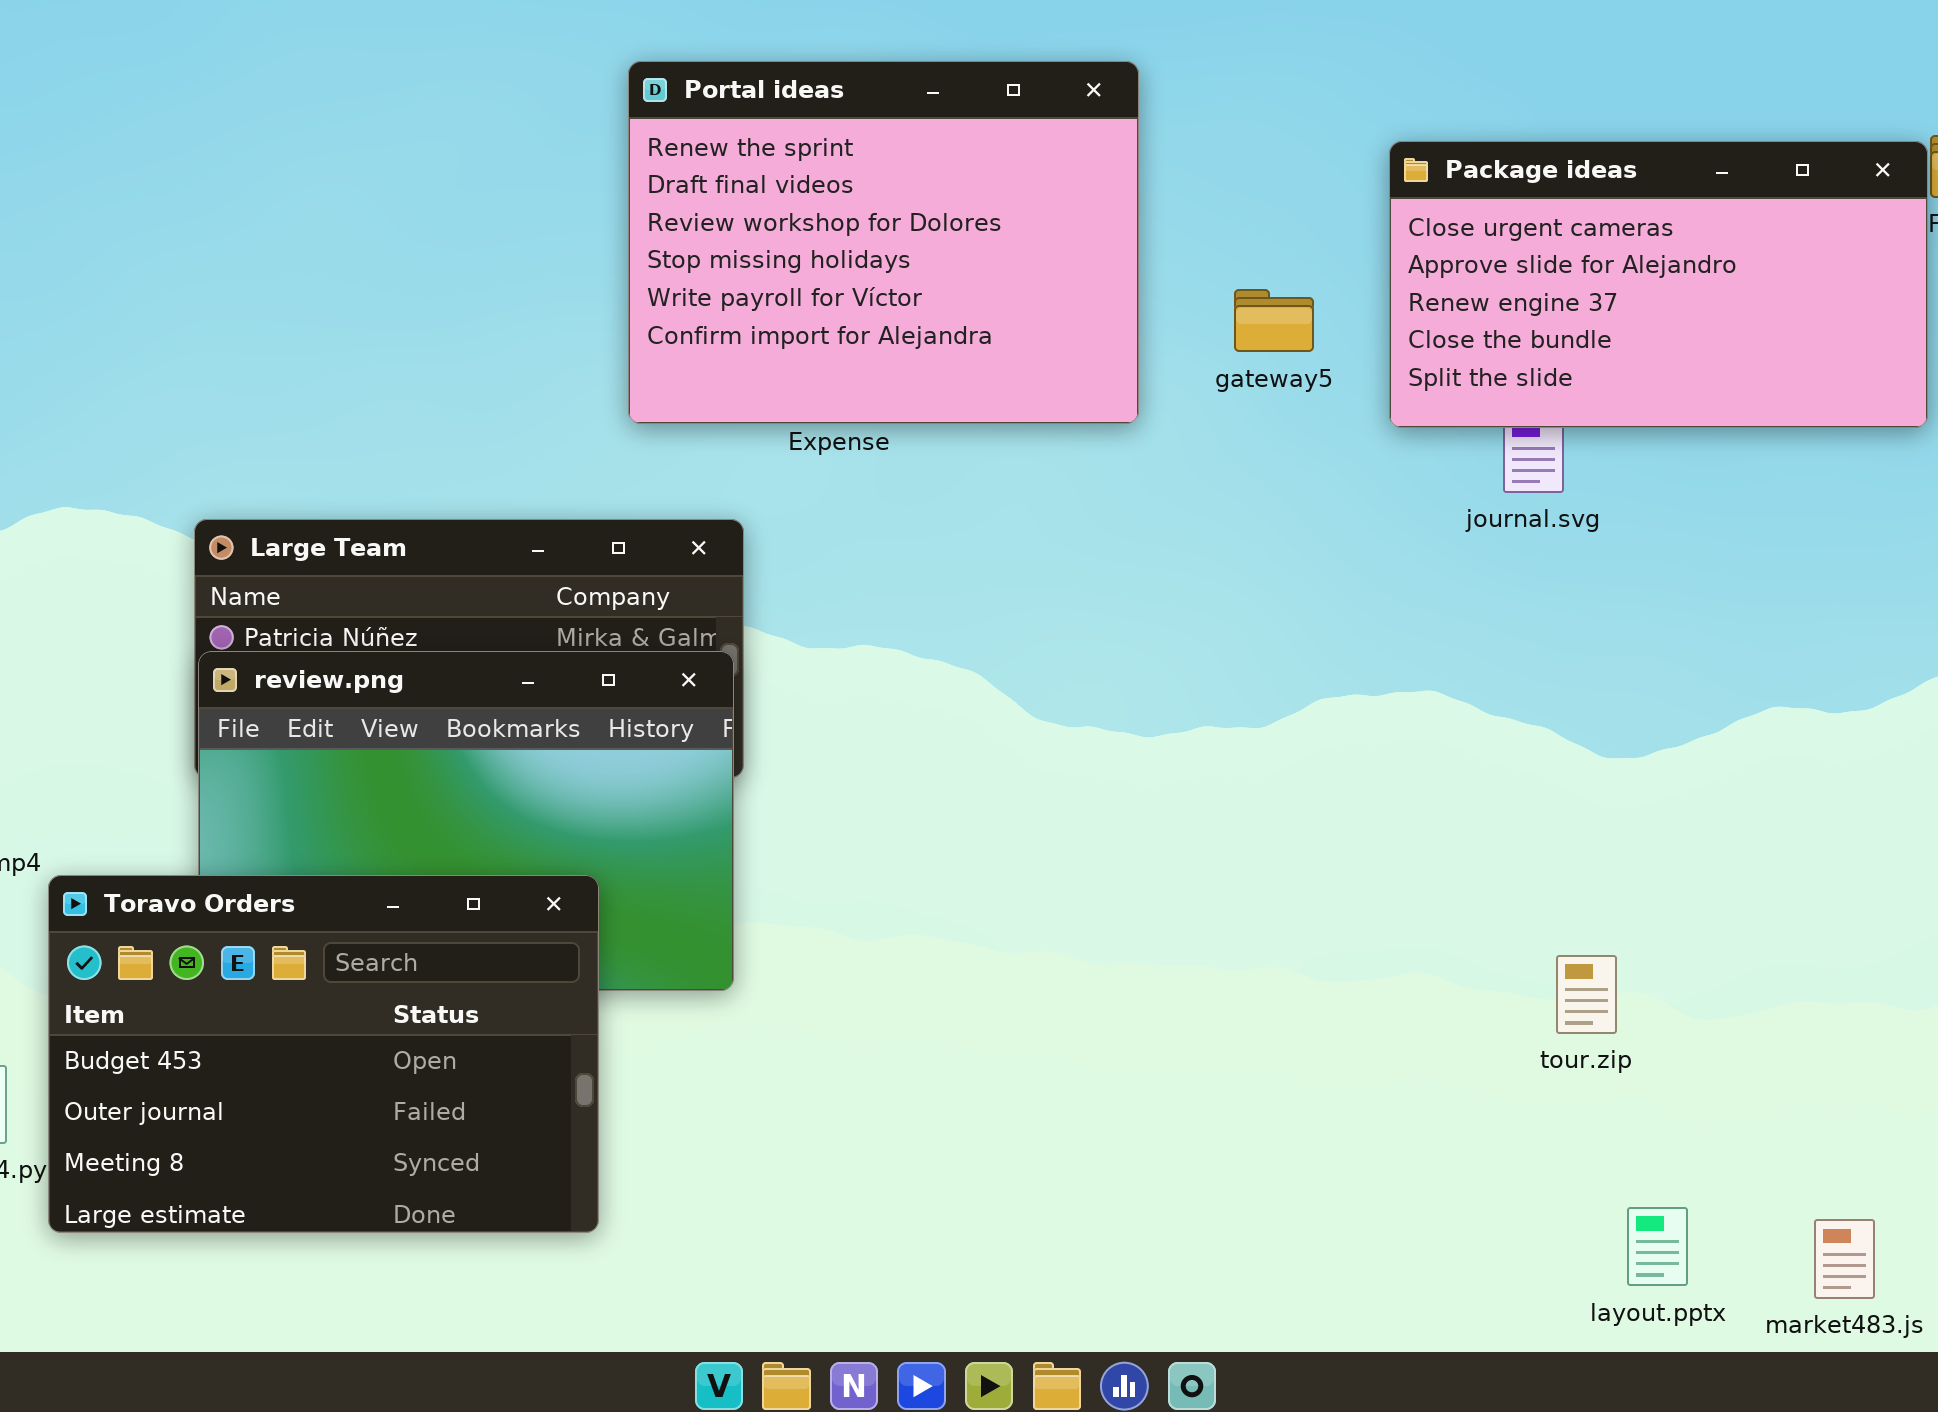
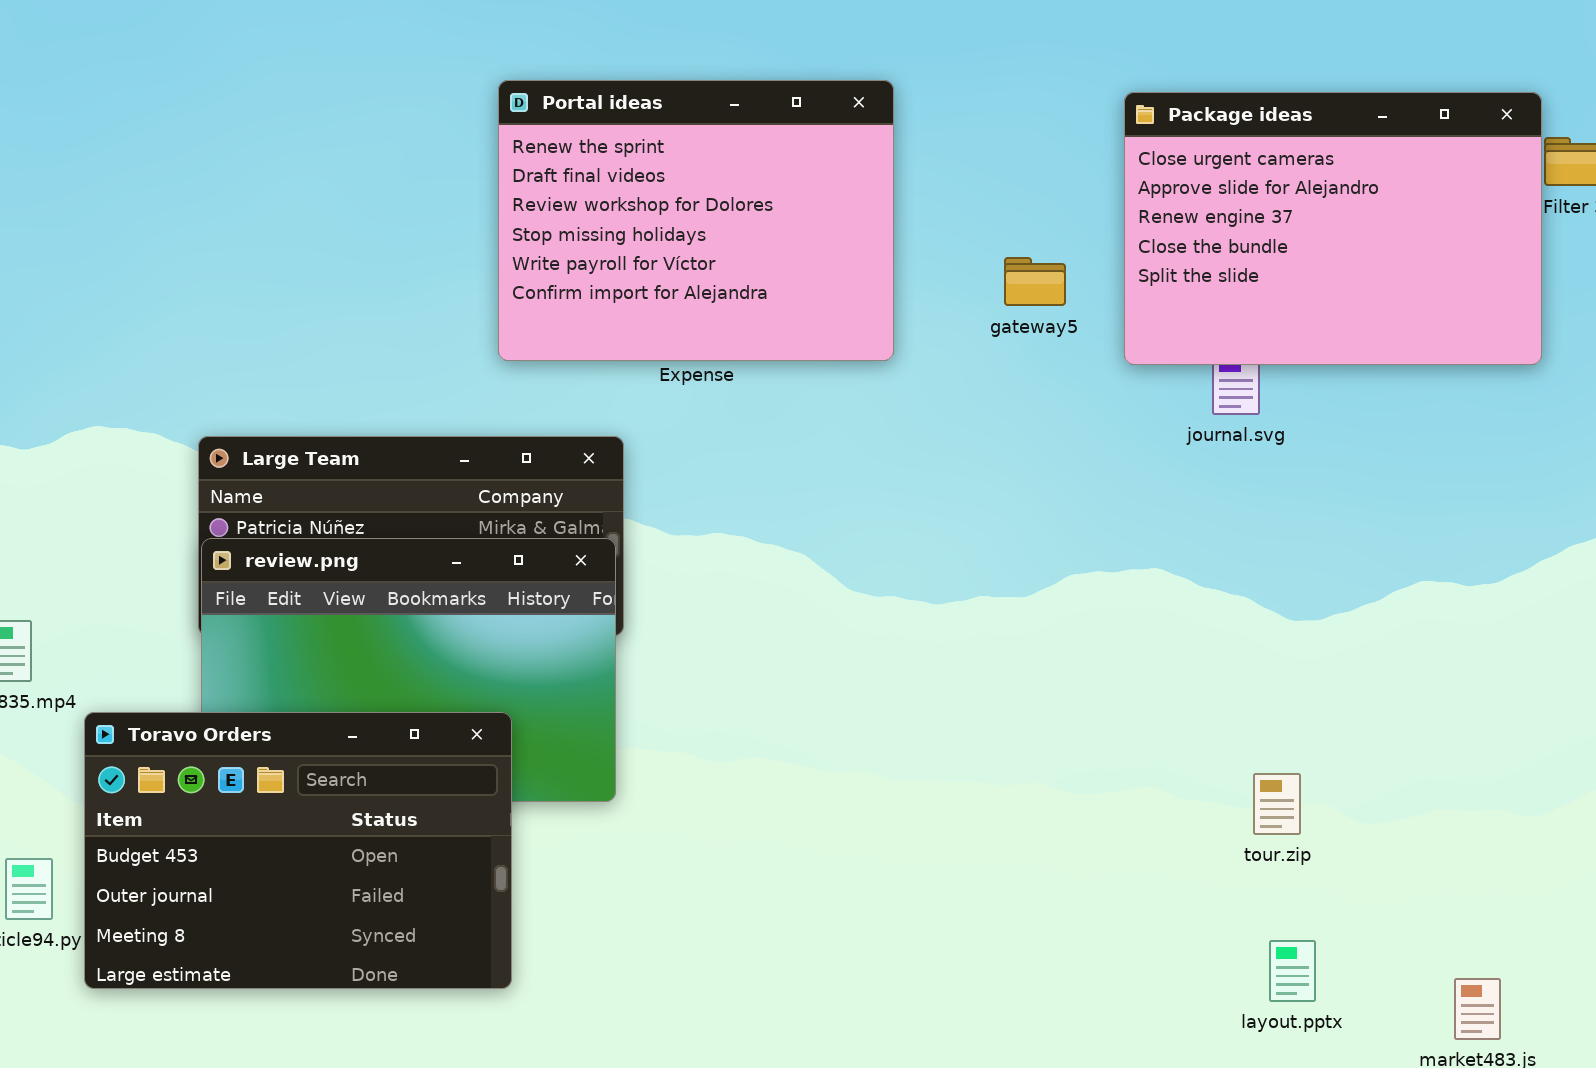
Portal ideas: [628,61,1139,424] -> [498,80,894,361], moved
Package ideas: [1389,141,1928,428] -> [1124,92,1542,365], resized
layout.pptx: [1627,1207,1688,1286] -> [1269,940,1316,1002], moved

